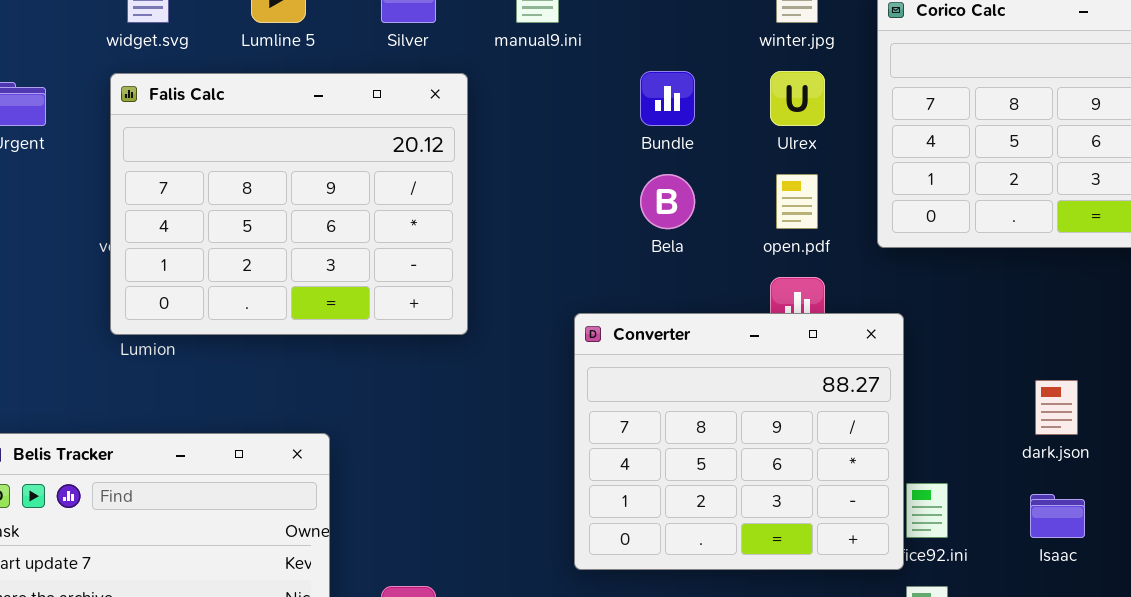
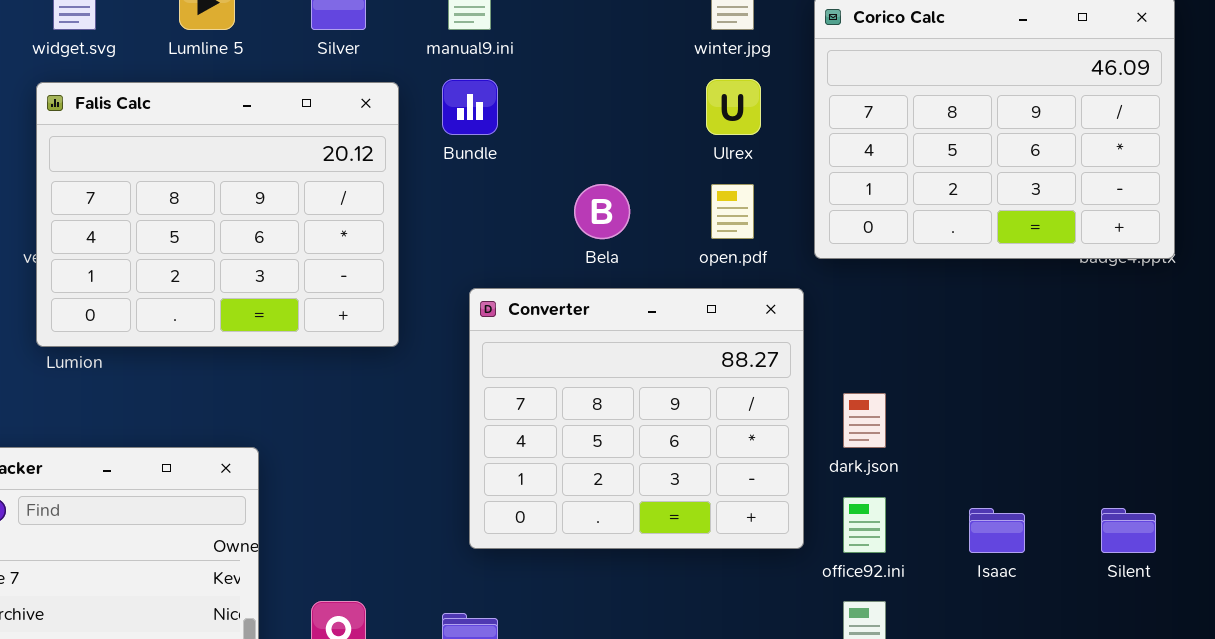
Bundle: [640,71,695,126] -> [442,79,498,135], moved
Converter: [574,313,904,570] -> [469,288,804,549], moved
dark.json: [1035,380,1078,435] -> [843,393,886,448], moved

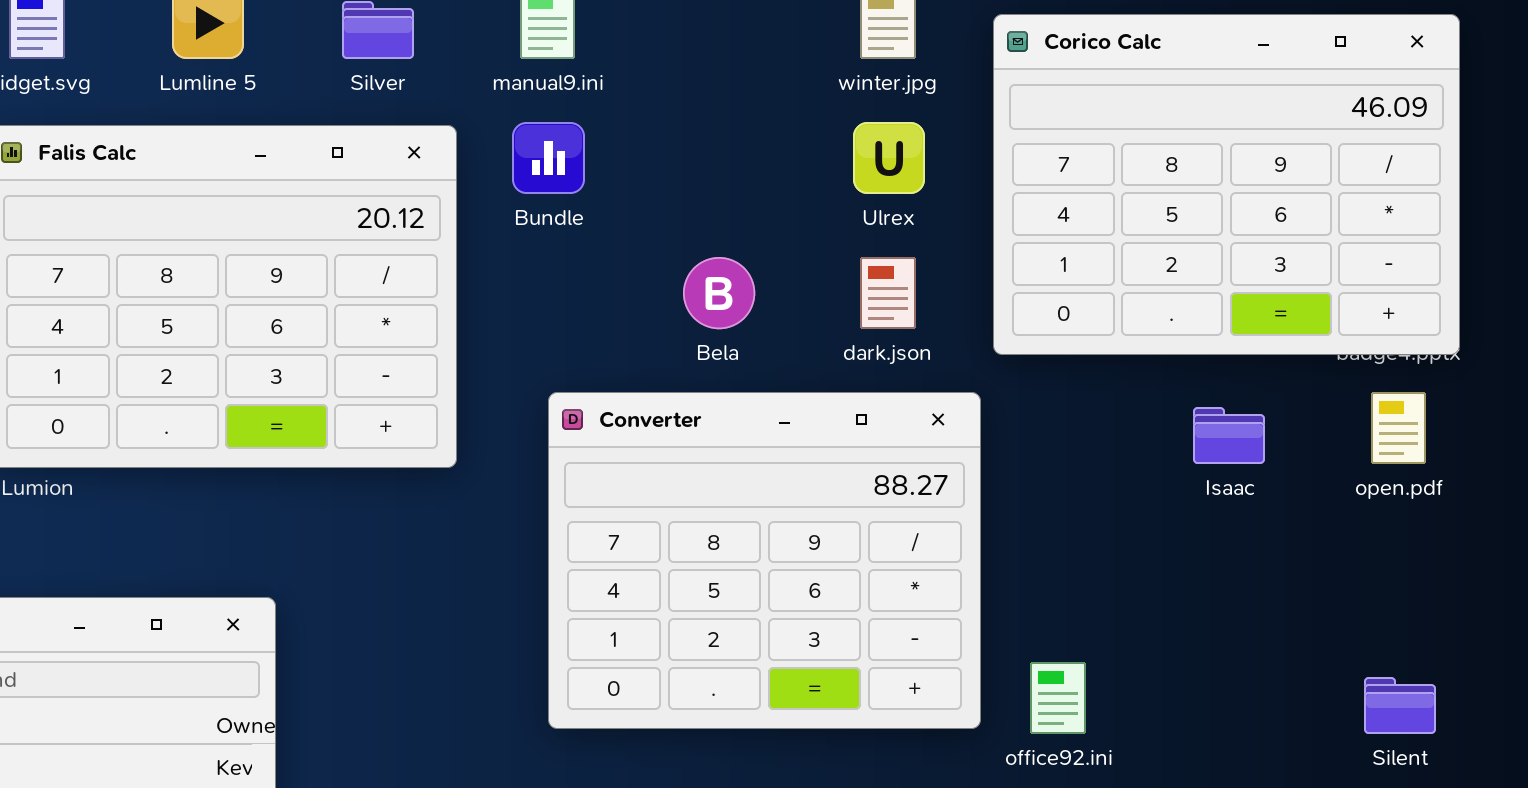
open.pdf: [711,184,754,239] -> [1371,392,1426,464], moved
dark.json: [843,393,886,448] -> [860,257,916,329], moved
Isaac: [969,508,1025,553] -> [1193,407,1265,464], moved

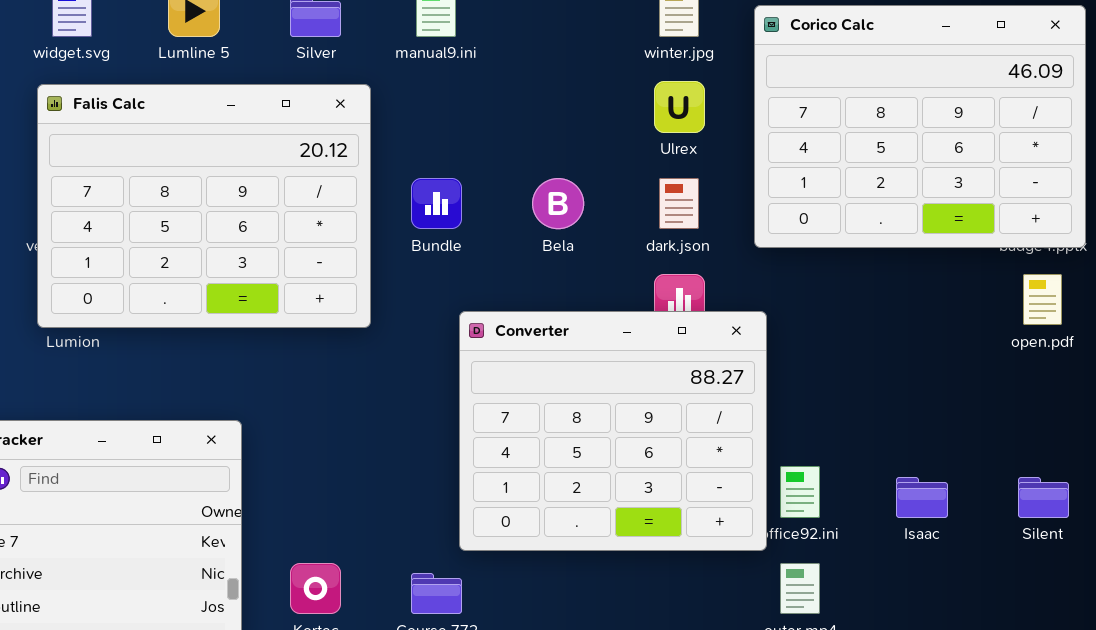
Bundle: [512,122,585,194] -> [411,178,462,229], moved
Converter: [548,392,981,729] -> [459,311,767,551], moved
Isaac: [1193,407,1265,464] -> [896,477,948,518], moved

